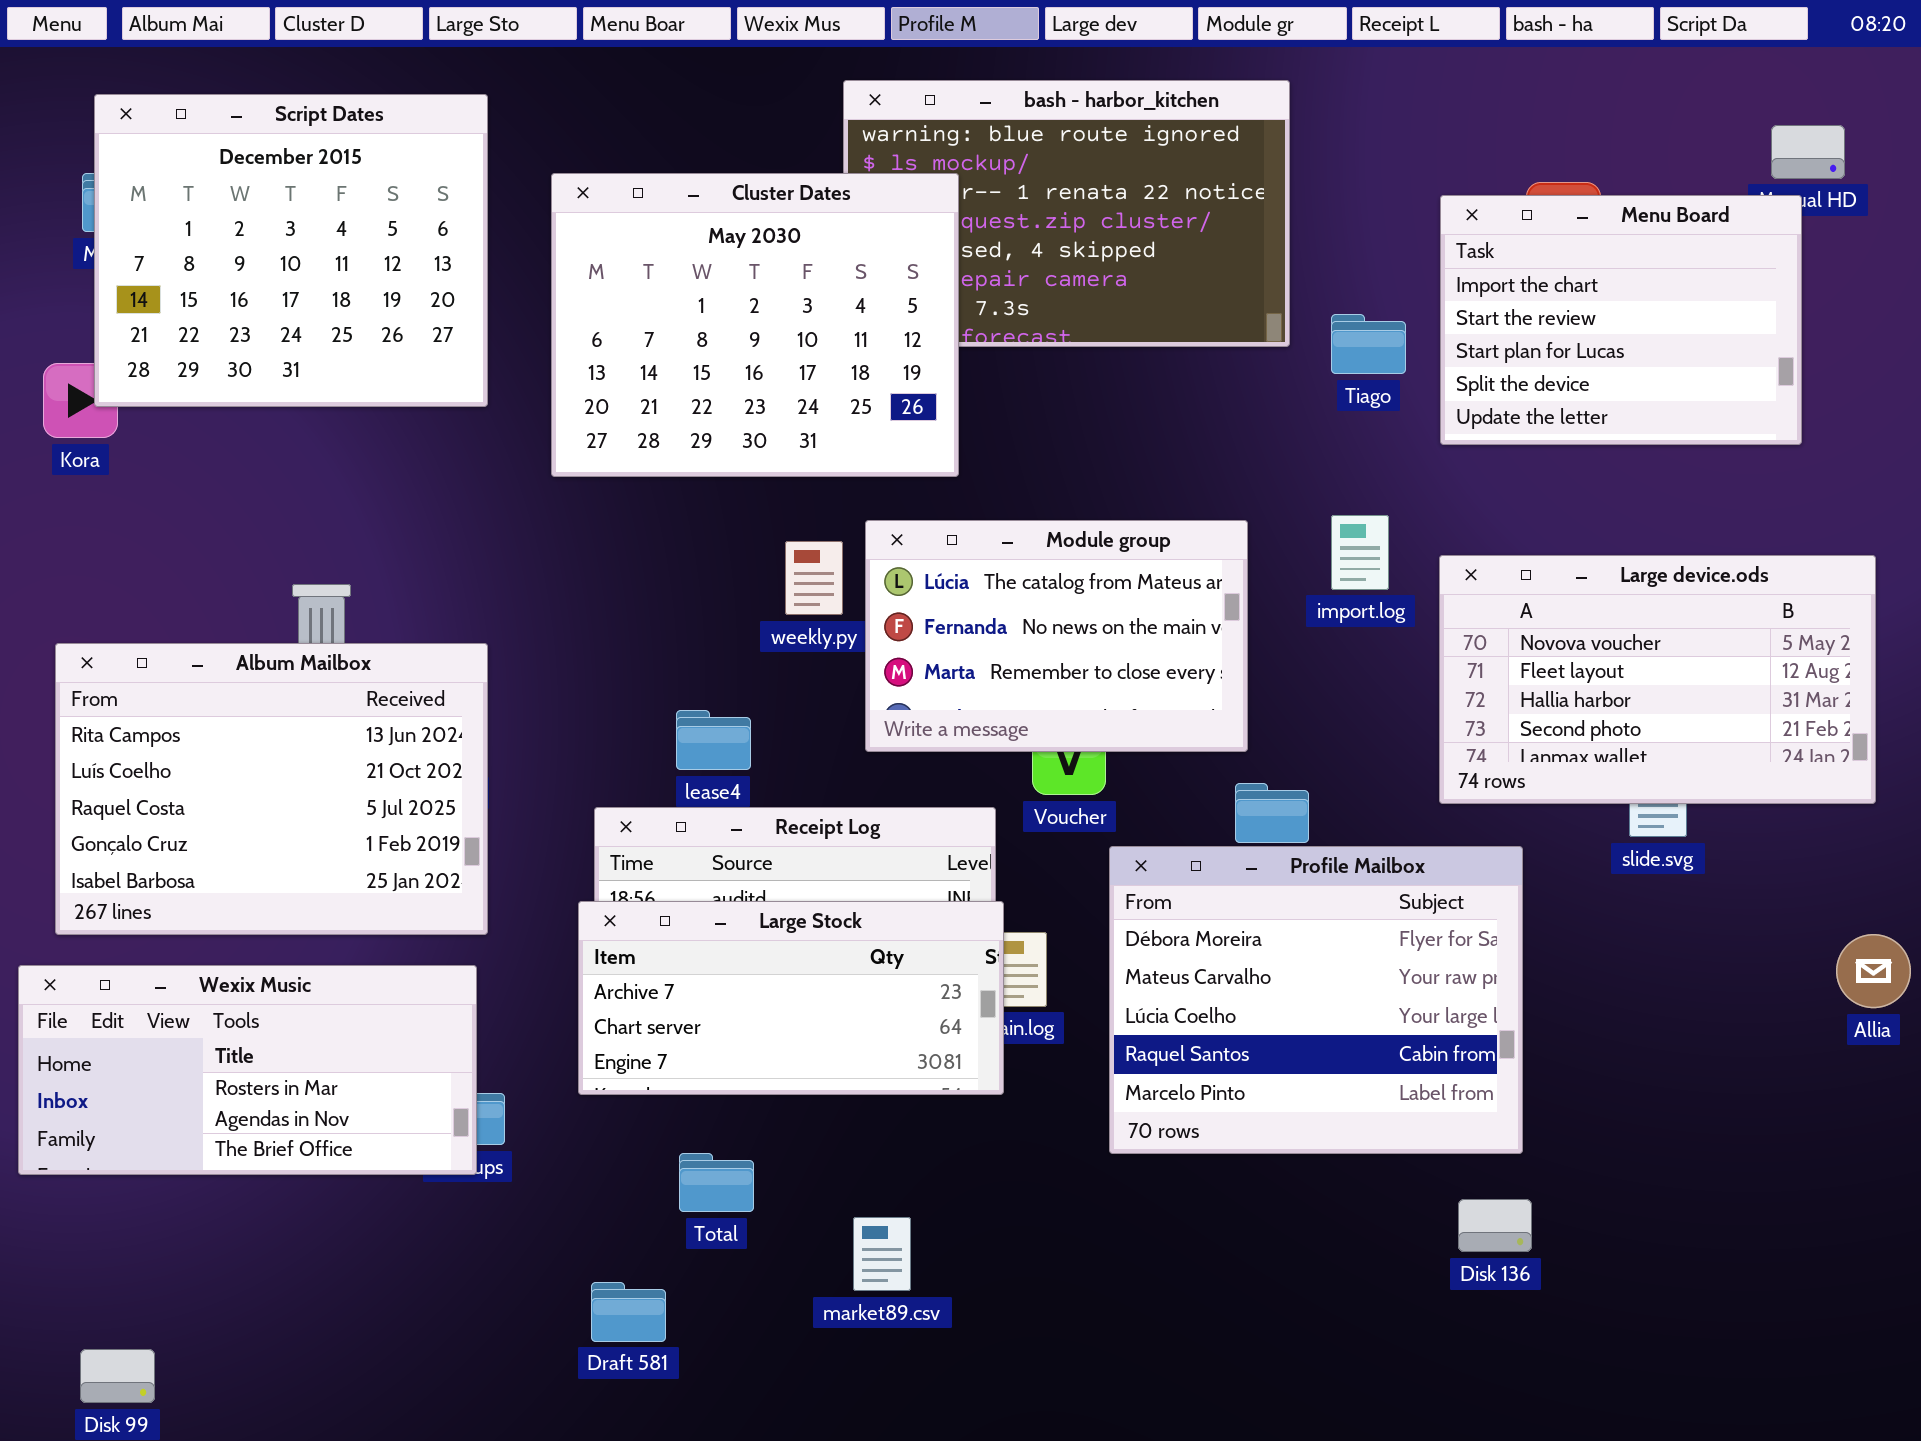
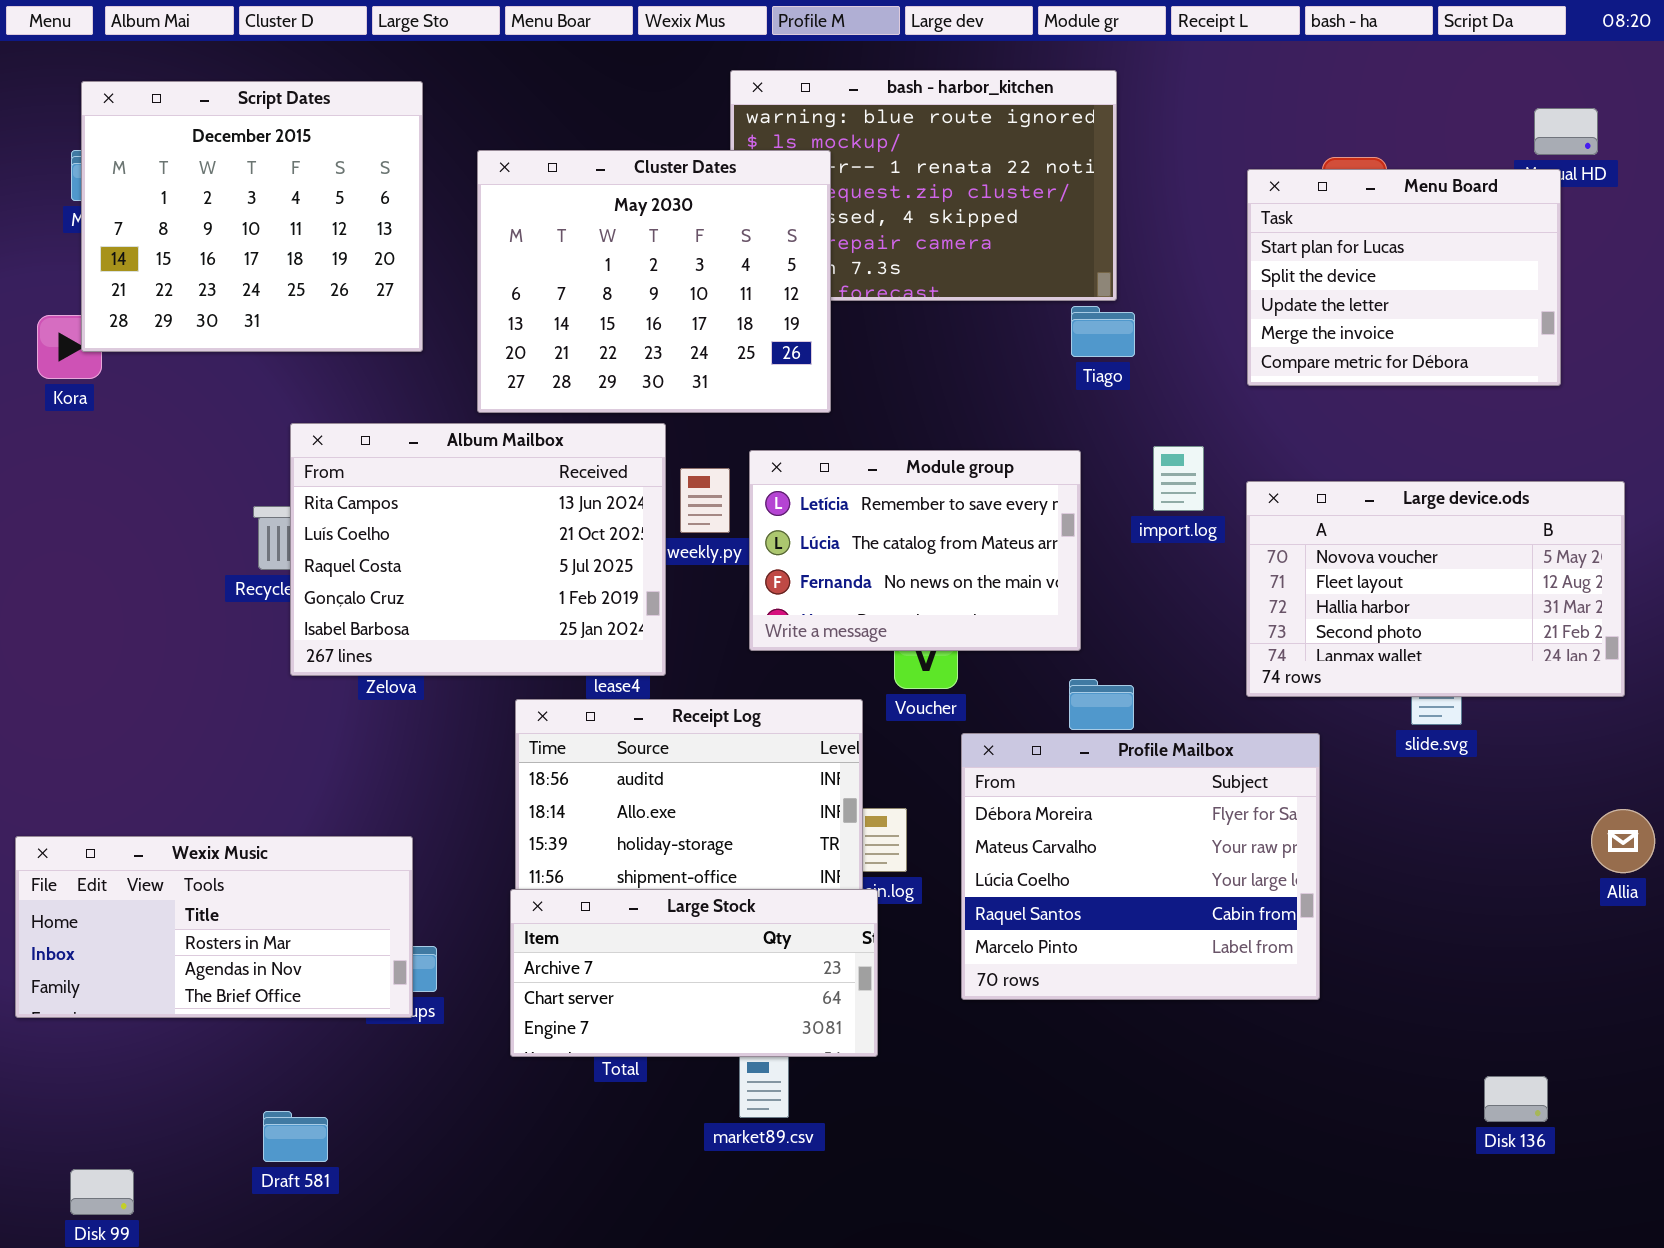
Menu Board: [1440,195,1802,445] -> [1247,169,1561,386], scrolled down 2 rows
Tiago: [1331,314,1406,374] -> [1071,306,1135,357], moved
Module group: [865,520,1248,752] -> [749,450,1081,651], scrolled up 1 row
Album Mailbox: [55,643,488,935] -> [290,423,666,676], moved
Large Stock: [578,901,1004,1095] -> [510,889,878,1057], moved
Disk 136: [1458,1199,1532,1252] -> [1484,1076,1548,1122], moved
Draft 581: [591,1282,666,1342] -> [263,1111,328,1162], moved

